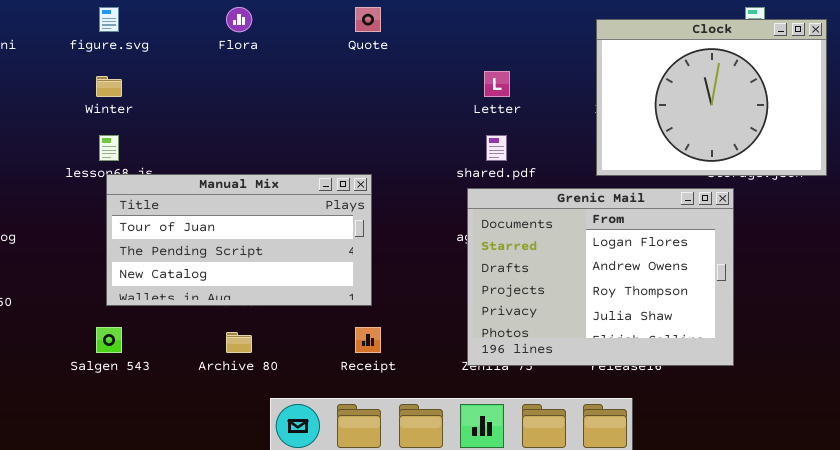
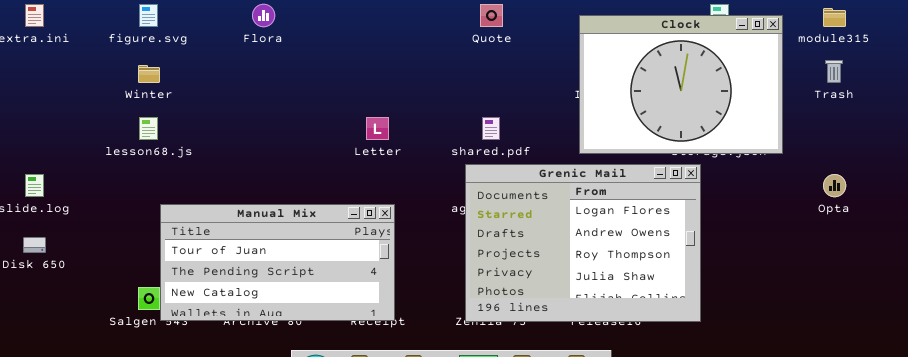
Quote: [355,7,381,32] -> [480,4,503,27], moved
Letter: [484,71,510,97] -> [366,117,389,140], moved
Manual Mix: [106,174,372,306] -> [160,204,395,321], moved

